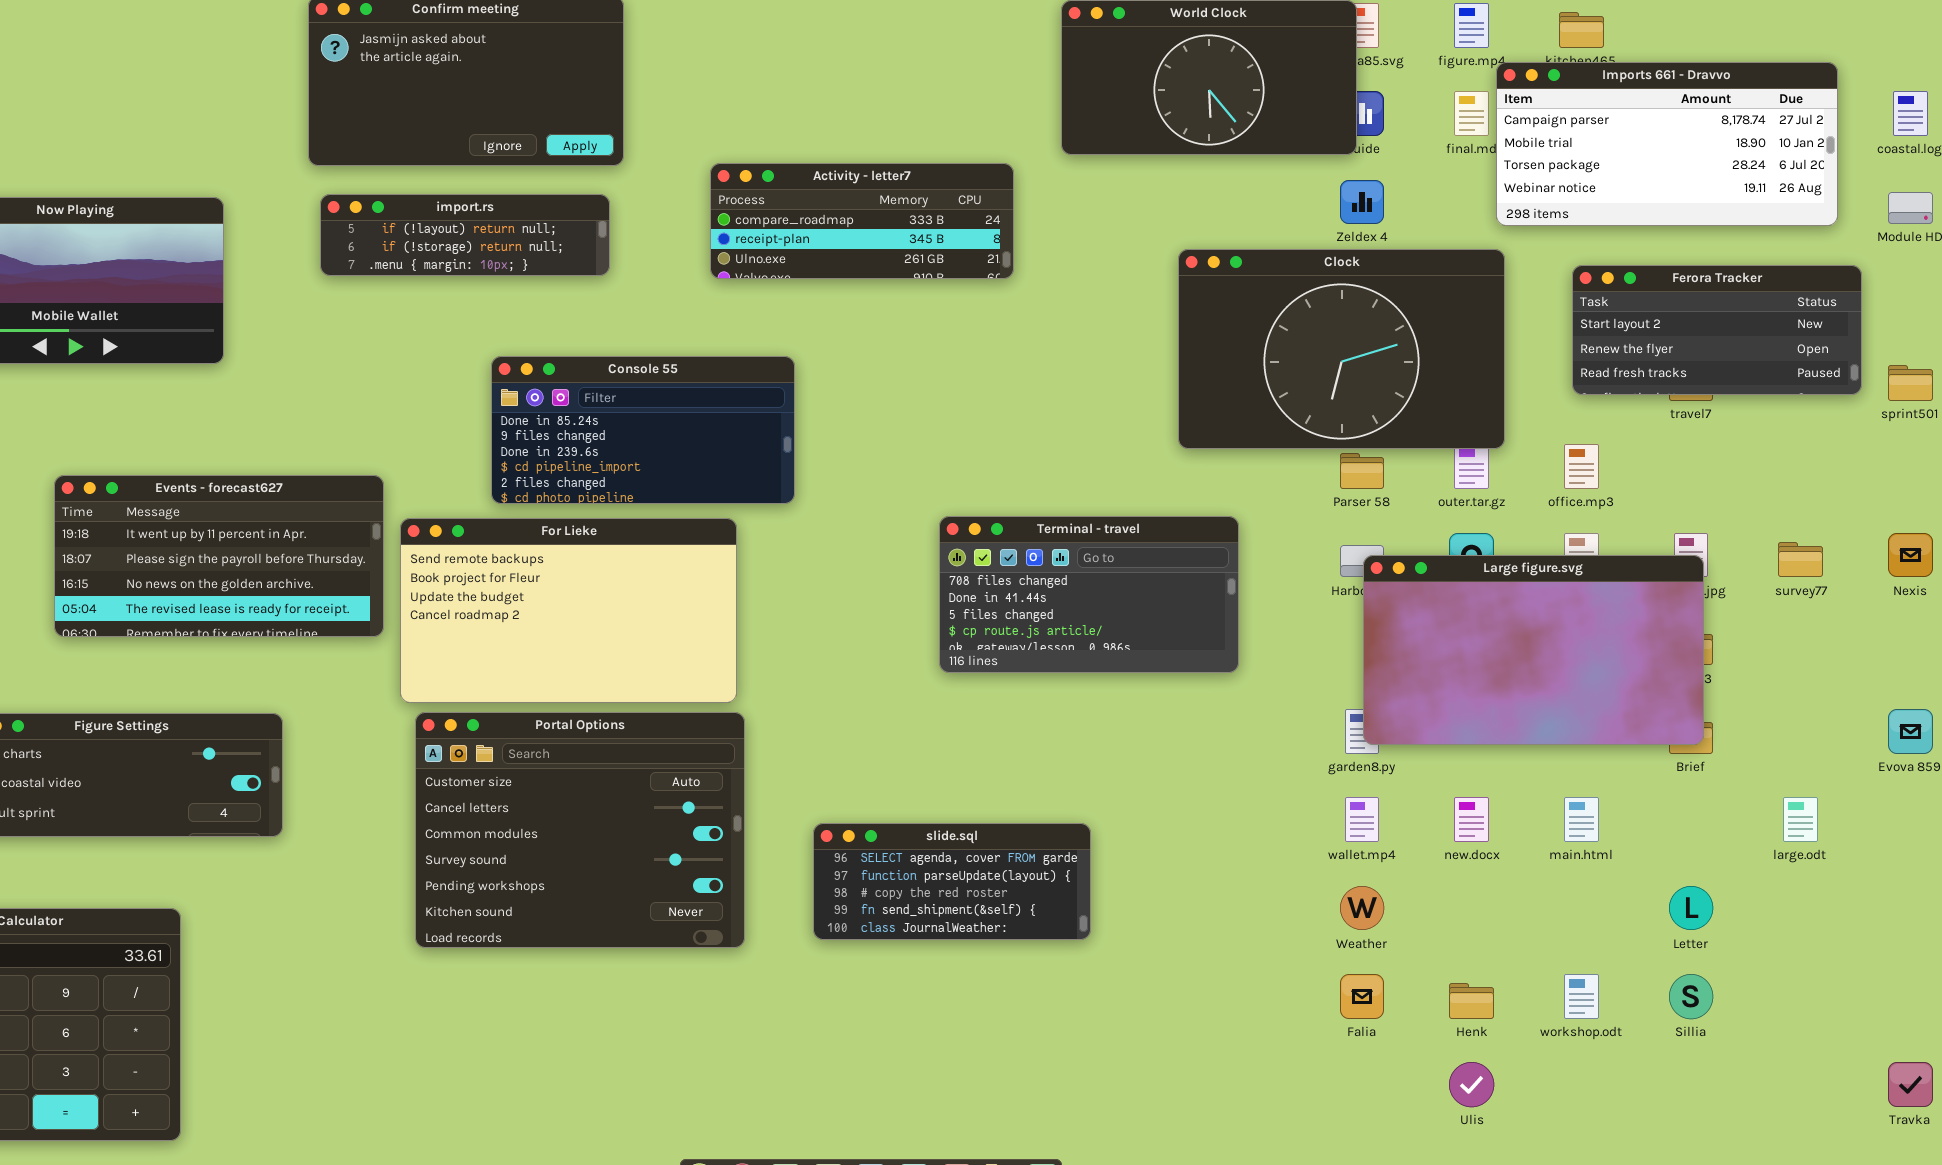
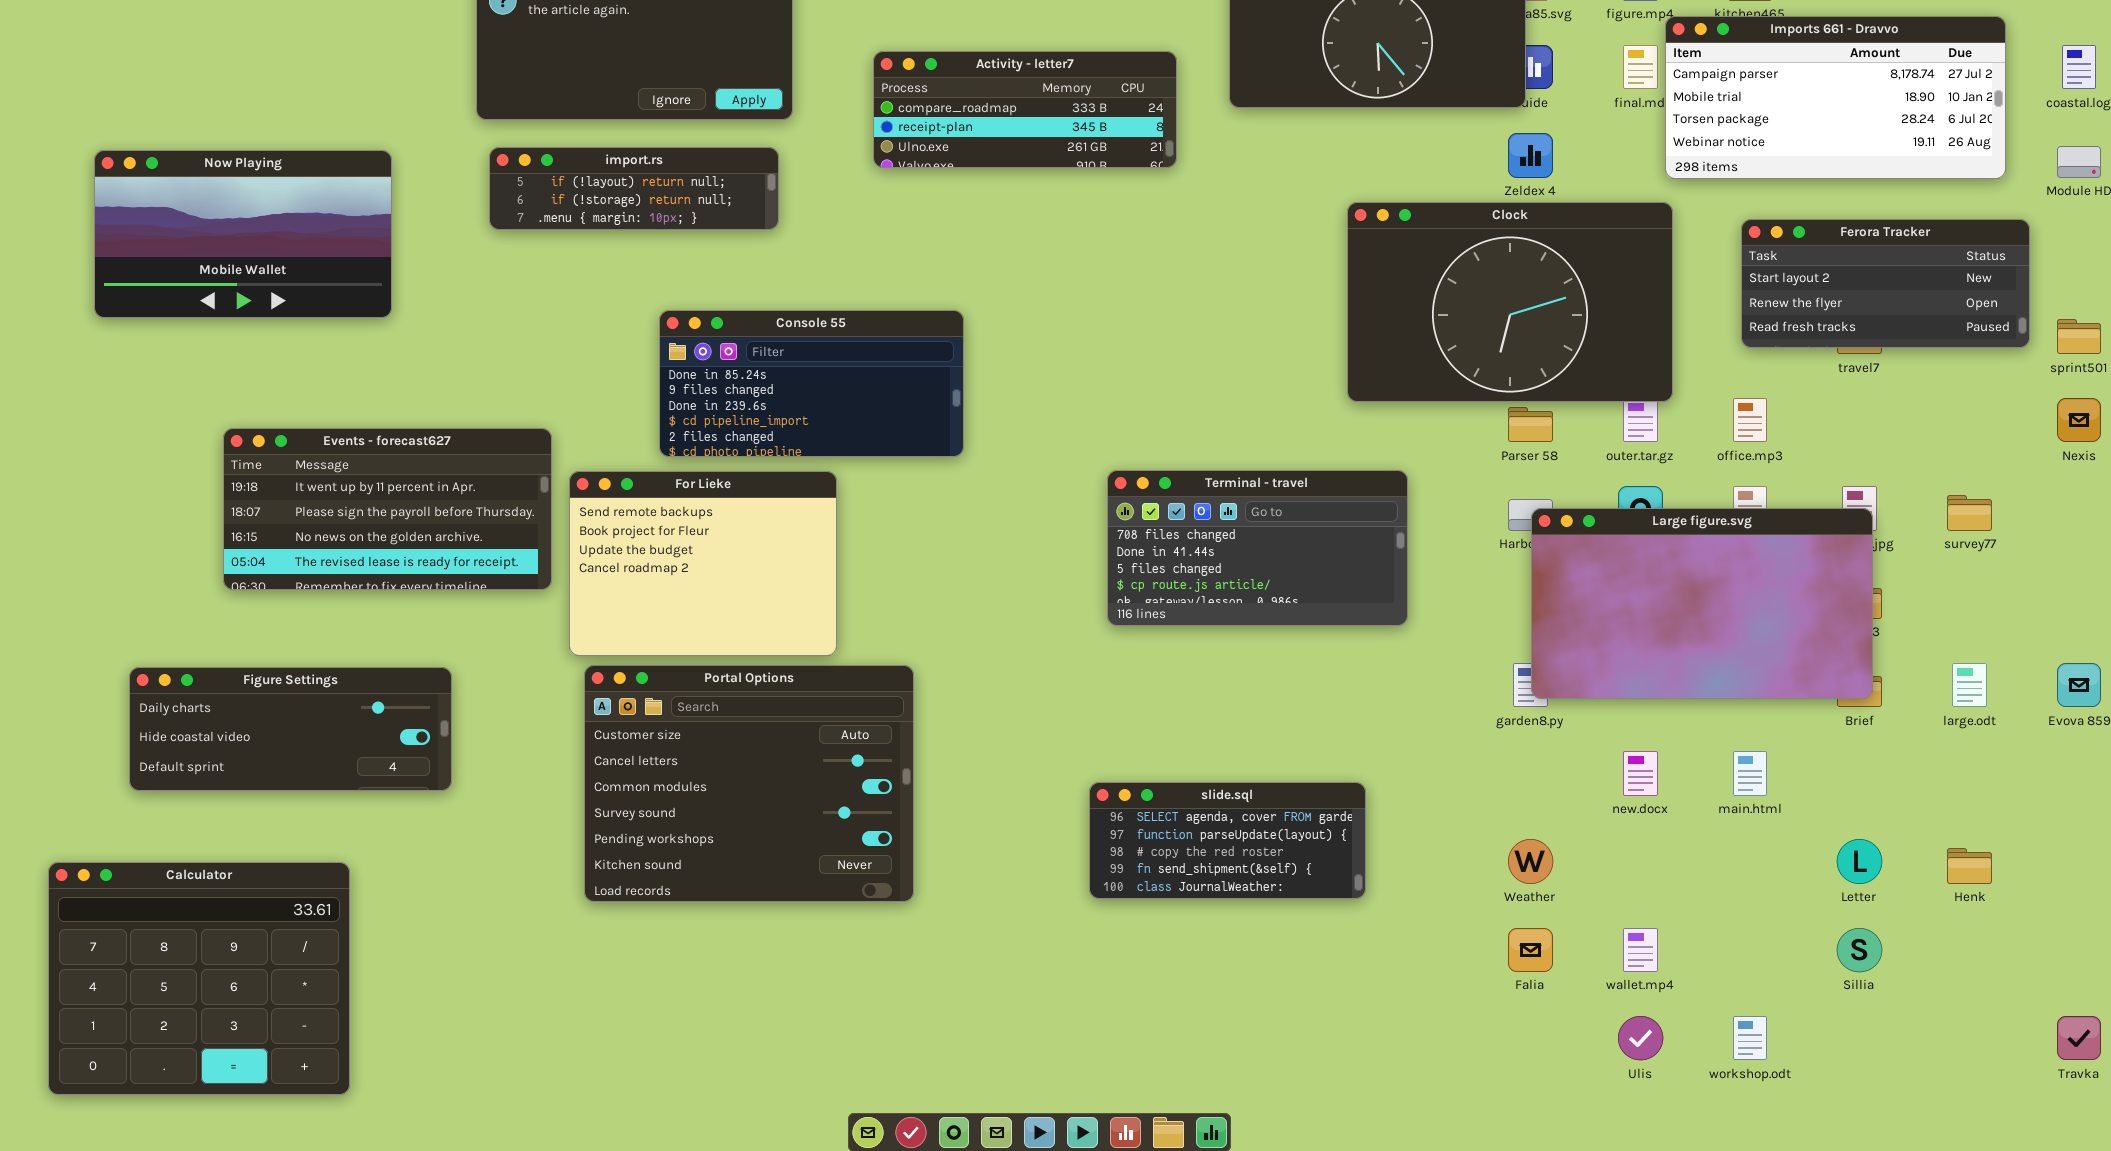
Activity - letter7: [710,163,1014,279] -> [873,51,1177,168], moved
For Lieke: [400,518,737,703] -> [569,471,837,656], resized
Nexis: [1888,533,1933,577] -> [2057,398,2101,442], moved
wallet.mp4: [1345,797,1379,842] -> [1623,928,1658,972], moved
large.odt: [1783,797,1818,842] -> [1952,663,1987,707], moved
slide.sql: [813,823,1091,940] -> [1089,782,1366,899], moved
workshop.odt: [1564,974,1599,1019] -> [1733,1016,1767,1060], moved
Henk: [1449,983,1494,1019] -> [1947,848,1992,884], moved

